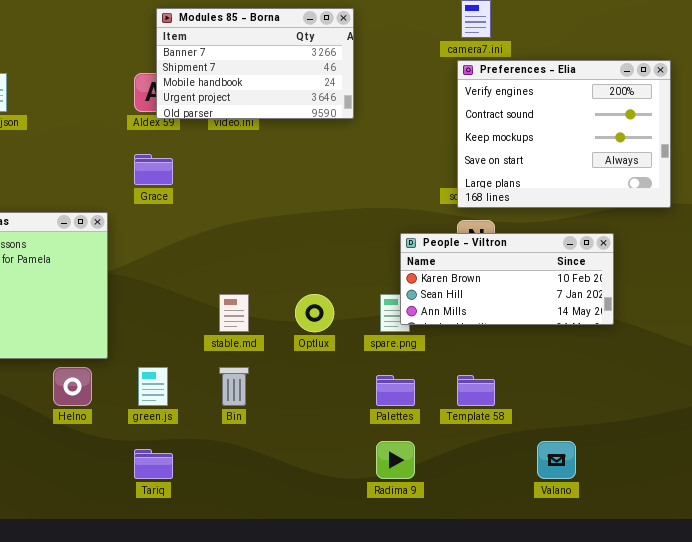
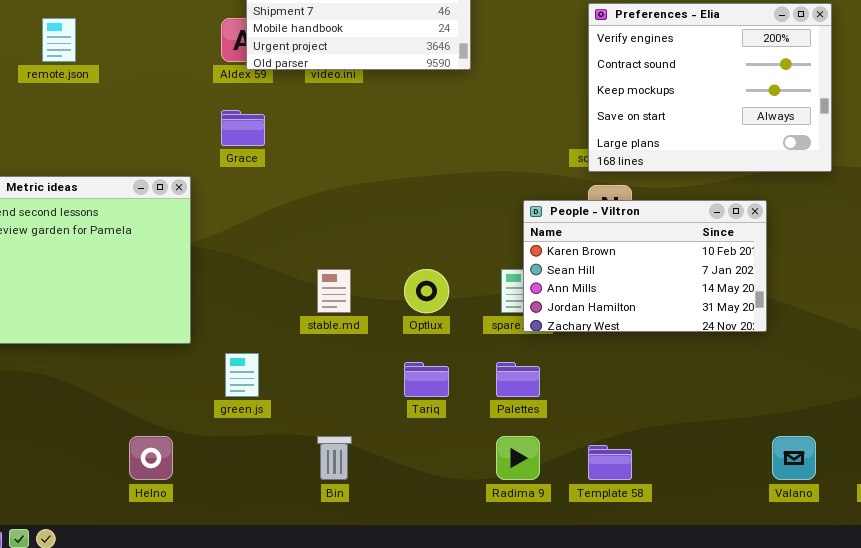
People - Viltron: [400,233,614,325] -> [523,200,767,332], resized
Helno: [53,367,92,406] -> [129,436,173,480], moved
Bin: [219,367,249,406] -> [317,436,352,480], moved
Template 58: [457,375,495,406] -> [588,445,632,480], moved
Valano: [537,441,576,479] -> [772,436,816,480], moved
Tariq: [134,449,173,479] -> [404,362,449,397], moved

